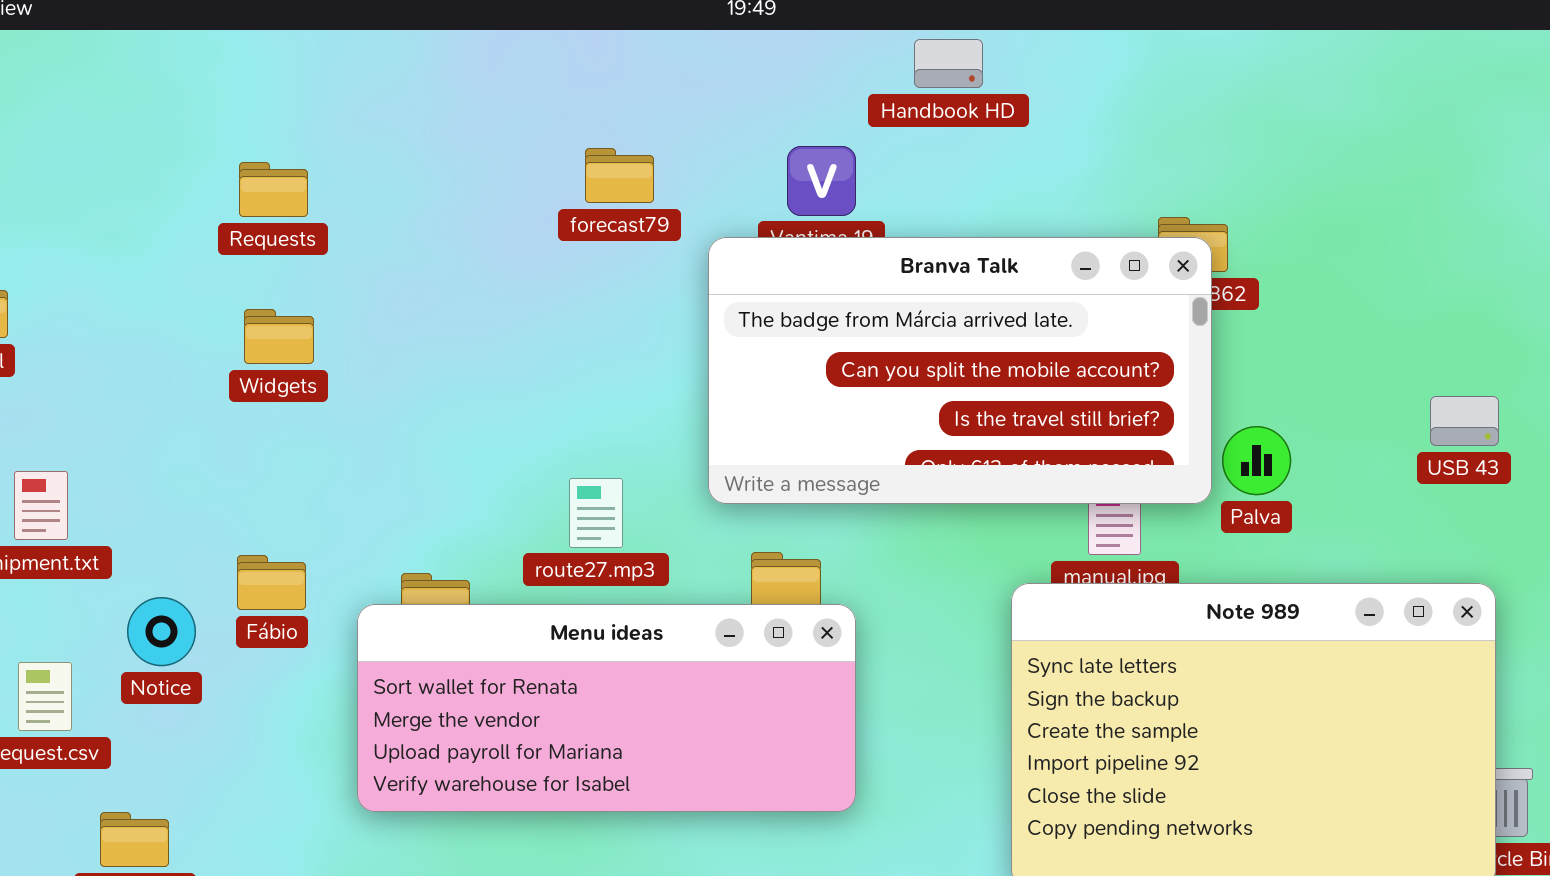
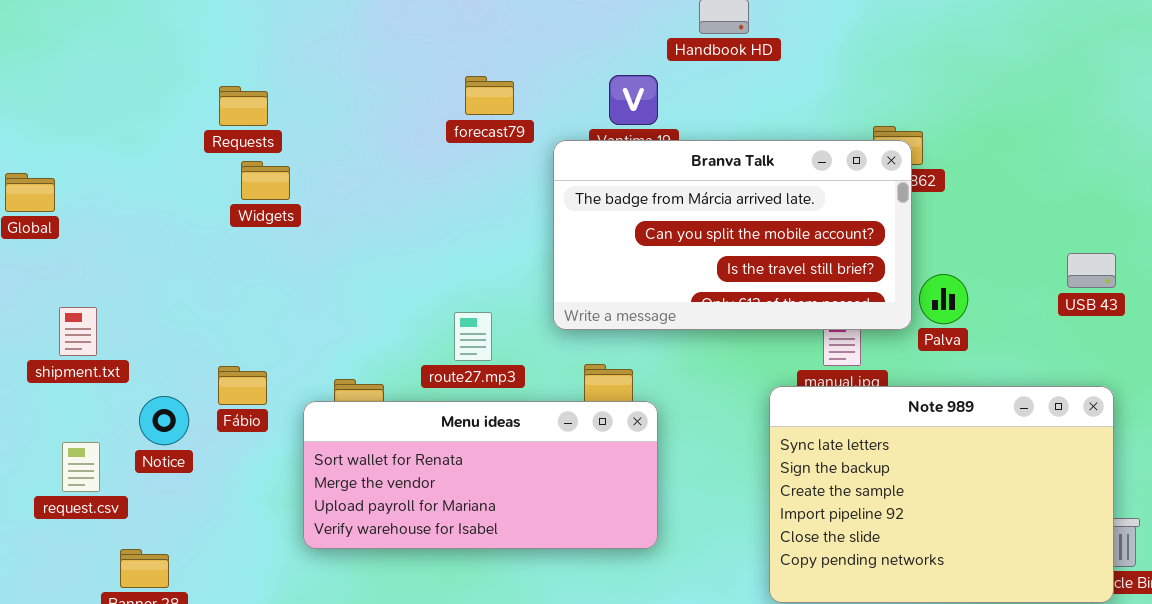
Widgets: [244,309,314,364] -> [241,161,290,200], moved

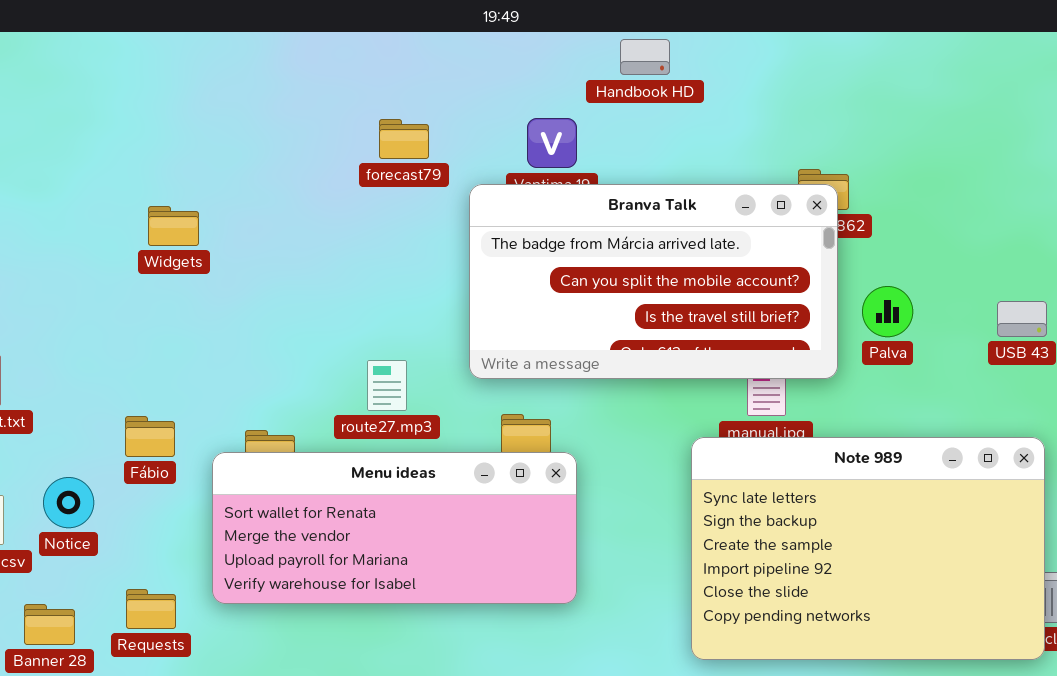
Requests: [219,86,268,126] -> [126,589,176,629], moved
Palva: [919,274,968,324] -> [862,286,913,337], moved
Notice: [139,396,189,445] -> [43,477,94,528], moved

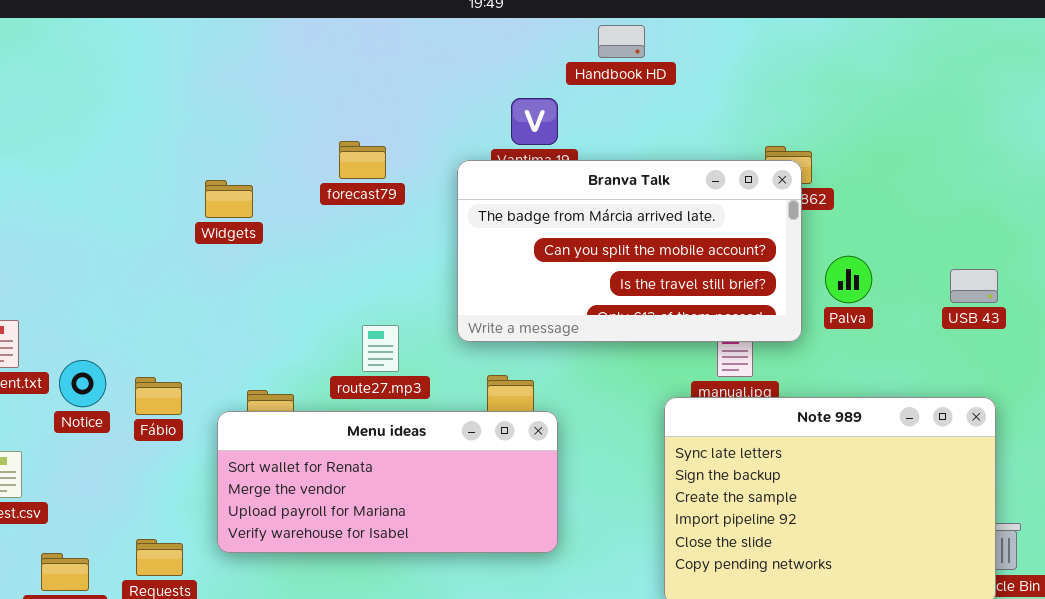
forecast79: [379,119,429,159] -> [339,141,386,179], moved
Widgets: [148,206,199,246] -> [205,180,253,218], moved
Notice: [43,477,94,528] -> [59,360,106,407], moved

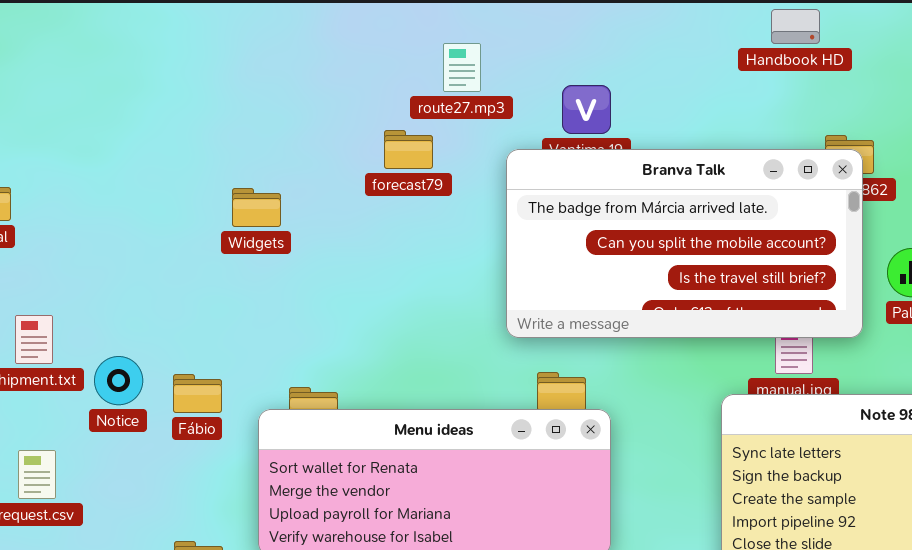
Handbook HD: [598,25,645,58] -> [771,9,820,44], moved
Widgets: [205,180,253,218] -> [232,188,281,227], moved
route27.mp3: [362,325,399,372] -> [443,43,481,92], moved

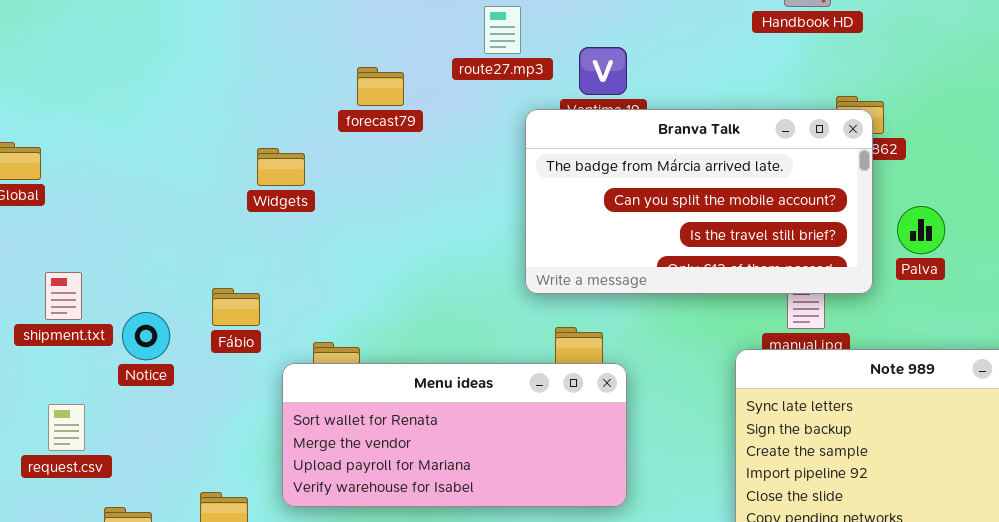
route27.mp3: [443,43,481,92] -> [484,6,521,54], moved
forecast79: [384,130,433,169] -> [357,67,404,106], moved
Fábio: [173,374,222,413] -> [212,288,260,326], moved

